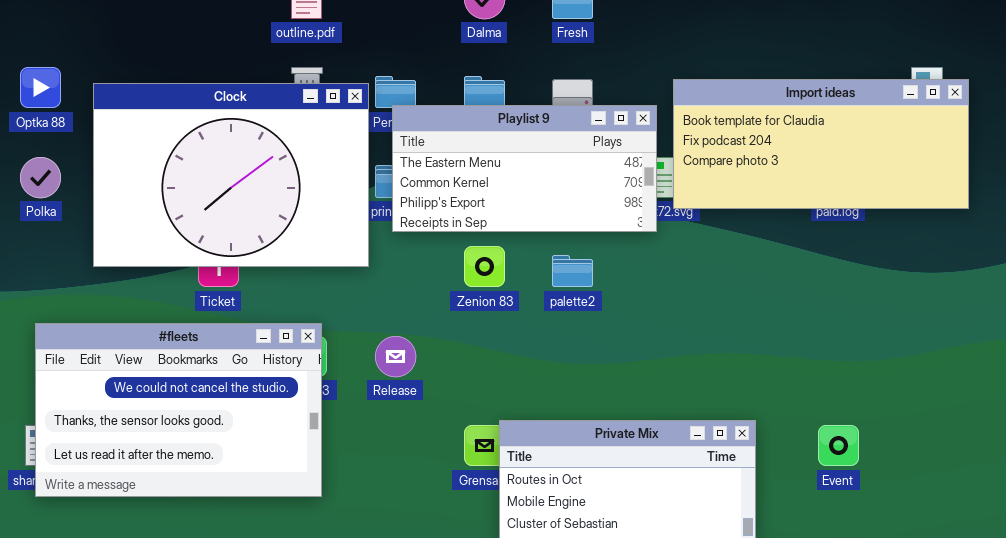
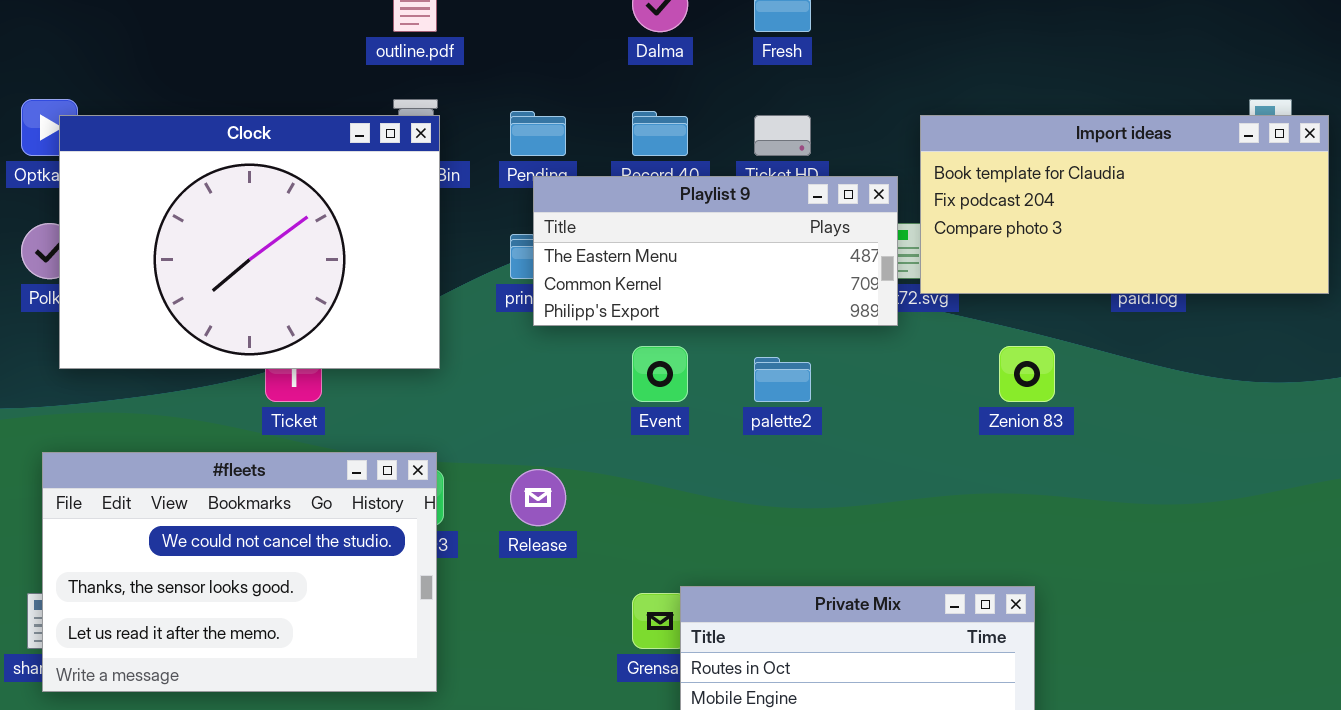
Clock: [93,83,369,267] -> [59,115,440,369], moved
Playlist 9: [392,105,657,232] -> [533,176,898,326], resized
Zenion 83: [464,246,505,287] -> [999,346,1055,402], moved
Event: [818,425,859,466] -> [632,346,688,402], moved

